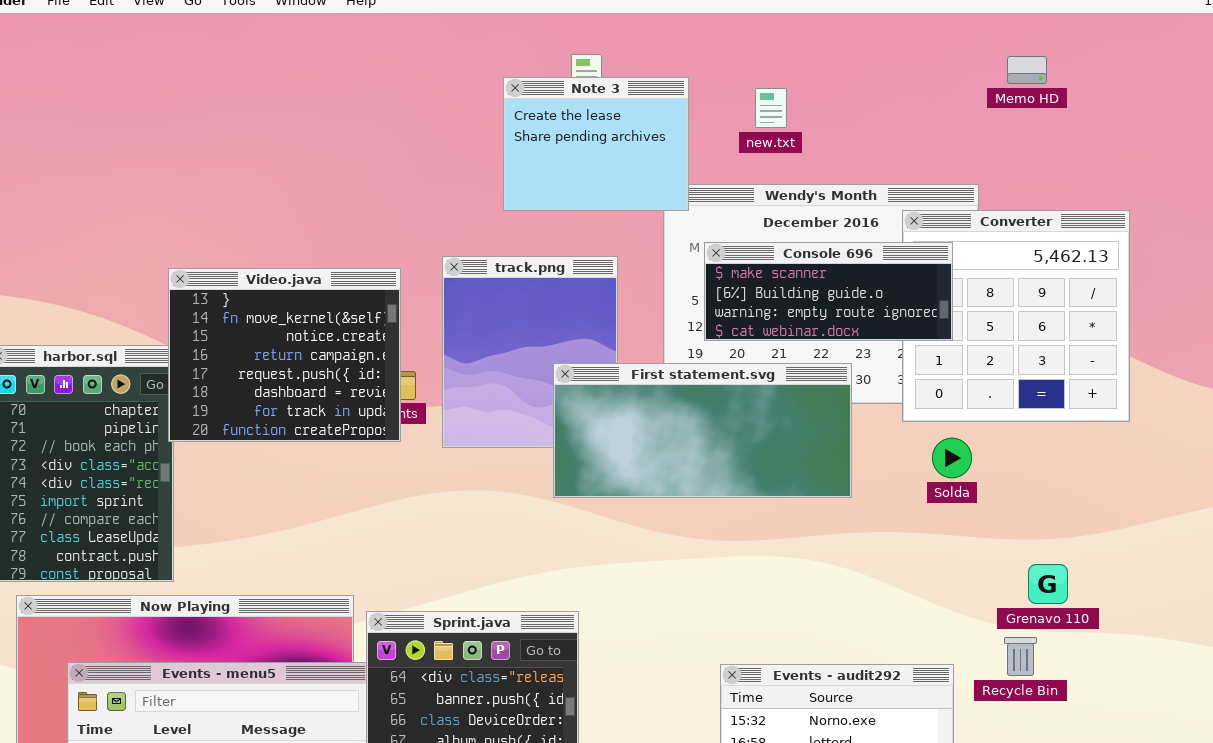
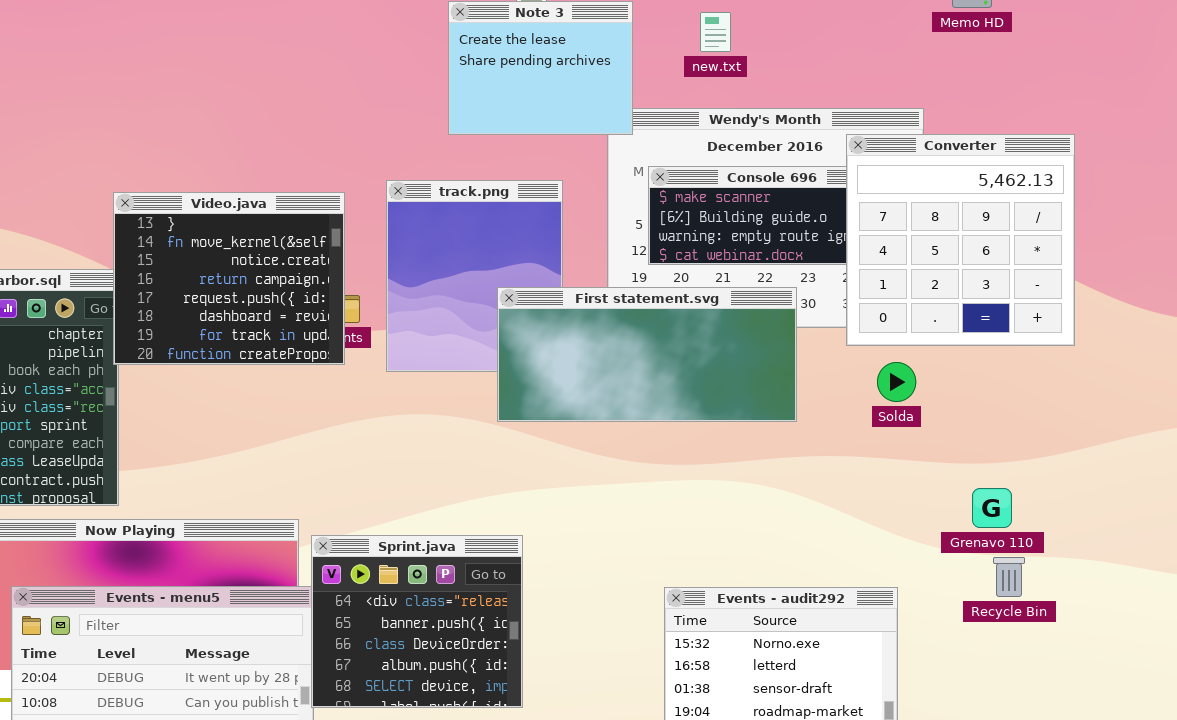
Converter: [902,210,1130,422] -> [846,134,1075,346], raised
Recycle Bin: [1004,637,1037,676] -> [993,557,1025,597], moved

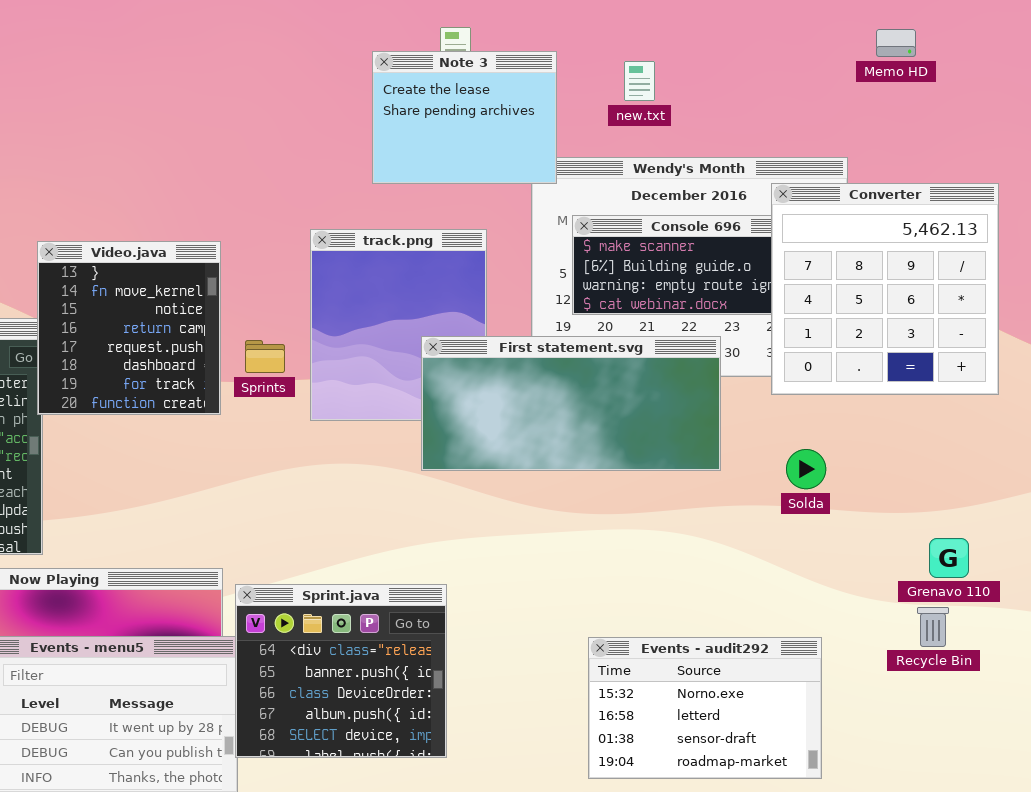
Video.java: [113,192,345,365] -> [37,241,221,415], resized
Solda: [877,362,916,402] -> [786,449,826,489], moved
Grenavo 110: [972,488,1012,528] -> [929,538,969,578], moved

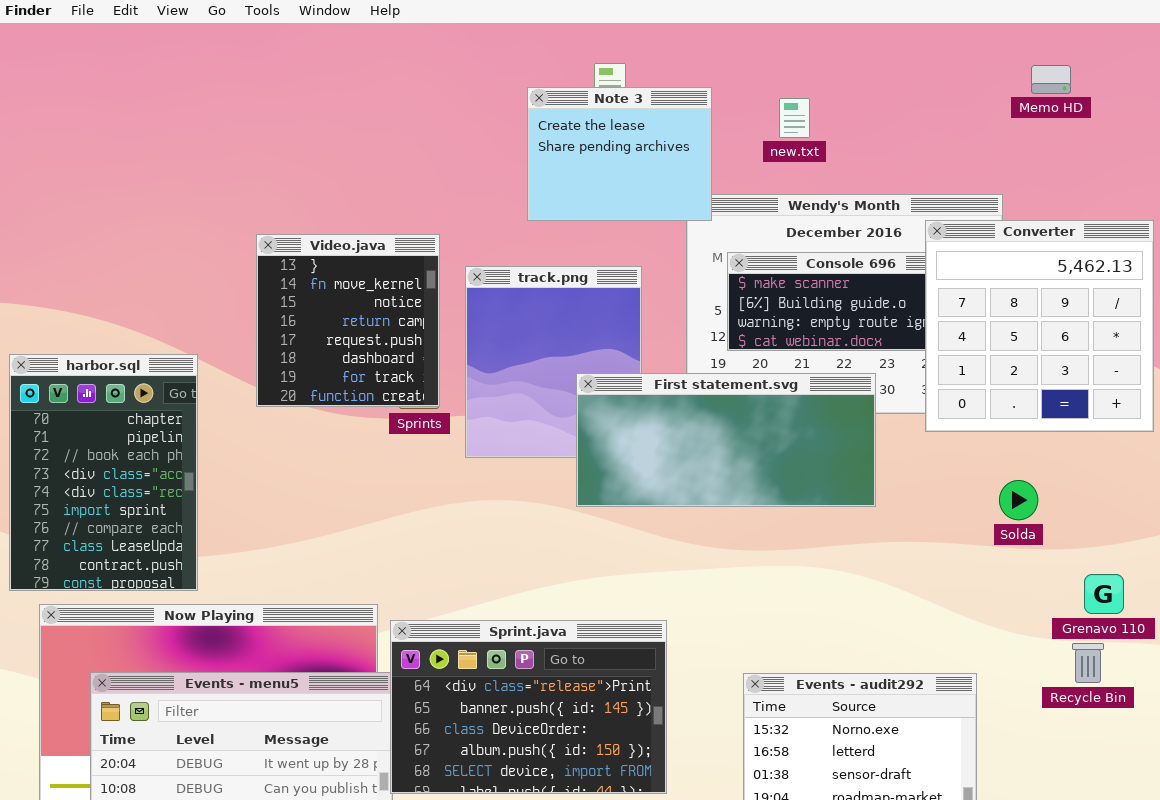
Video.java: [37,241,221,415] -> [256,234,440,407], moved
Solda: [786,449,826,489] -> [999,480,1038,520], moved
Sprint.java: [235,584,447,758] -> [390,620,667,794], resized

